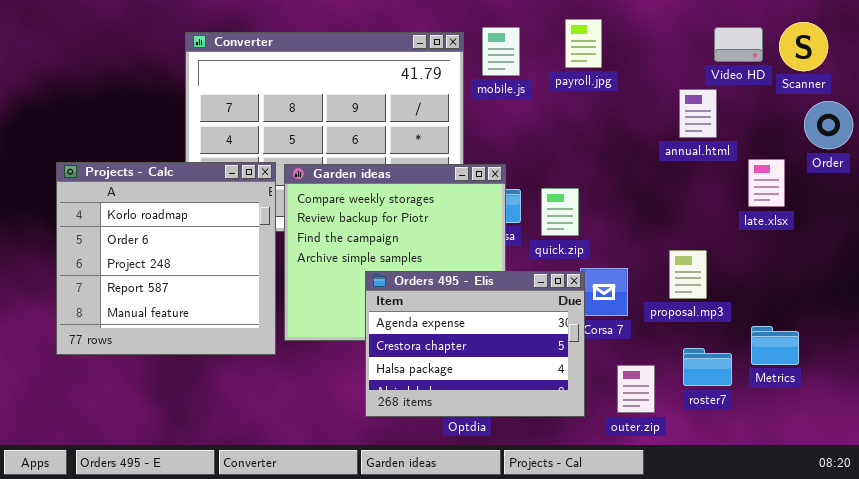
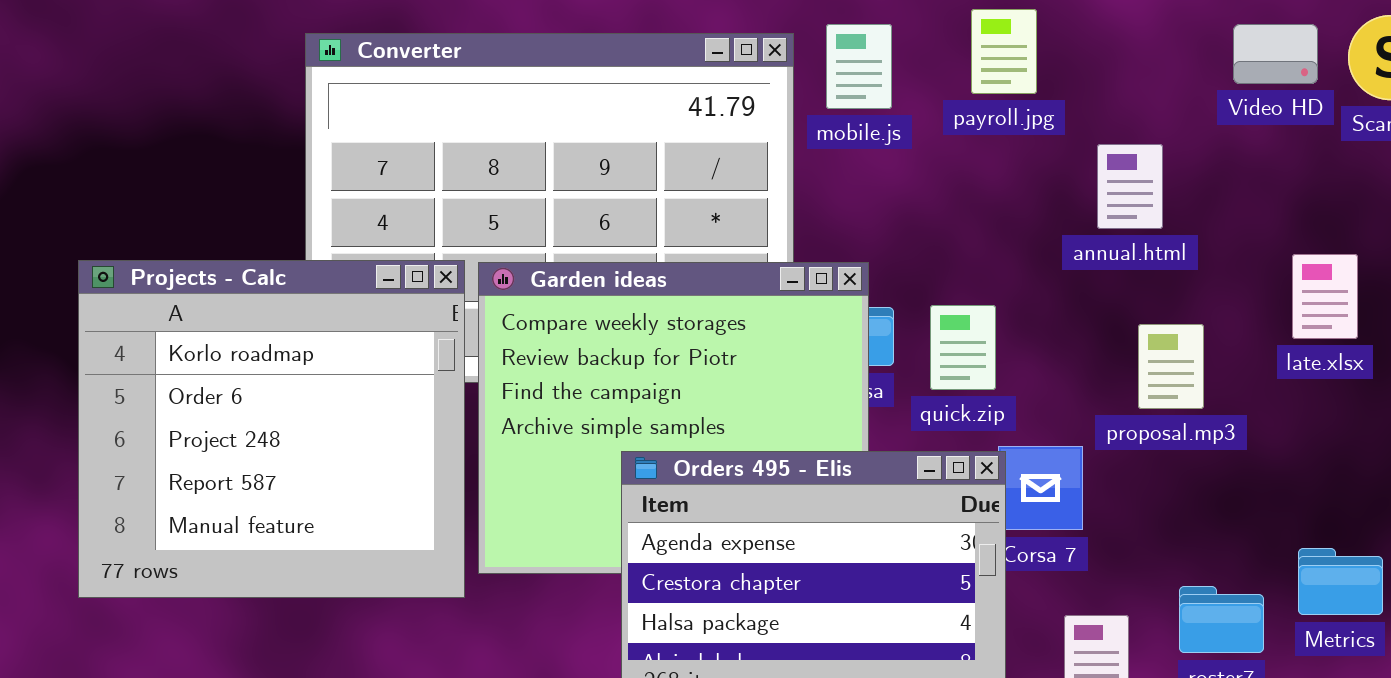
annual.html: [679,89,717,138] -> [1097,144,1163,229], moved
proposal.mp3: [669,250,707,299] -> [1138,324,1204,409], moved

